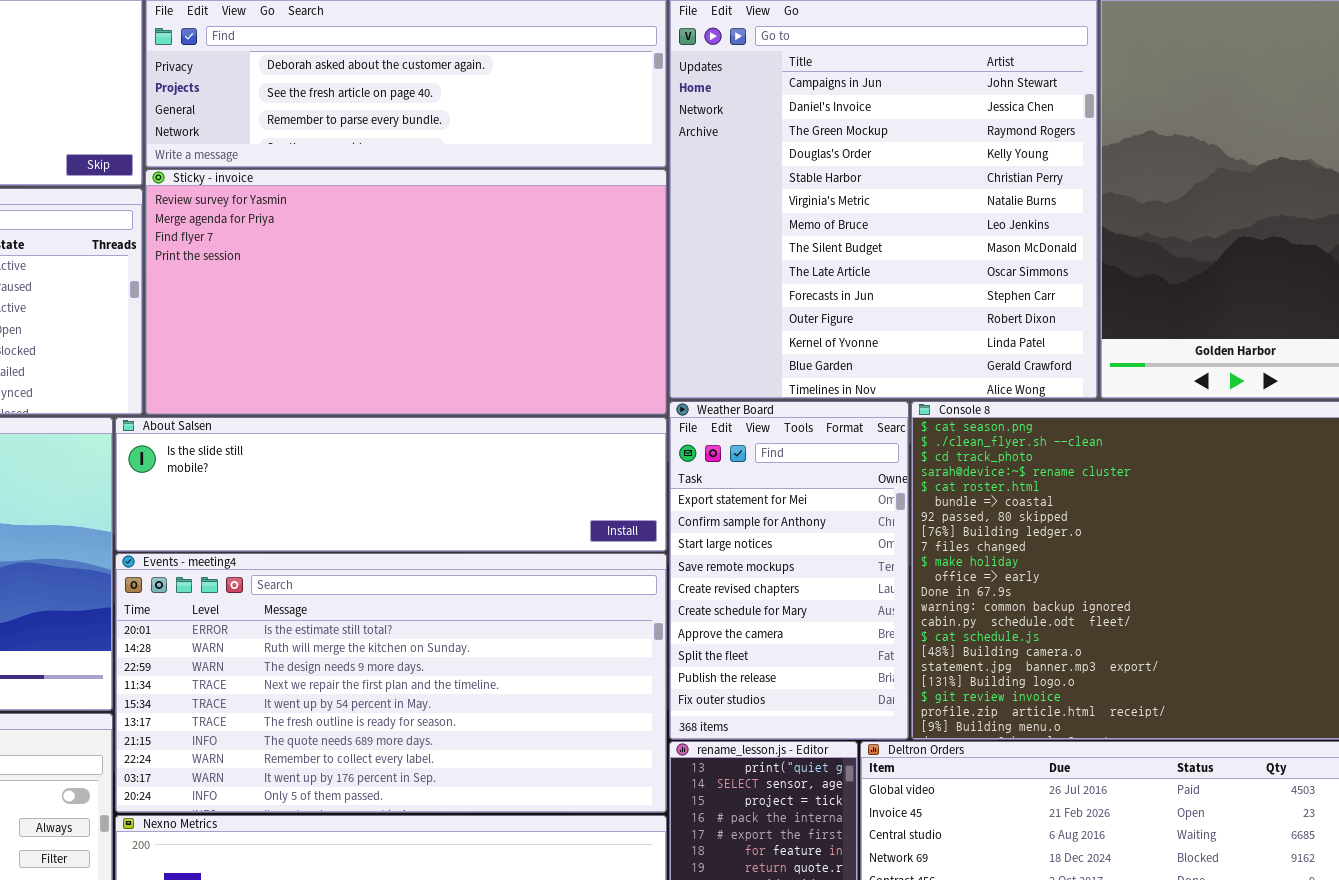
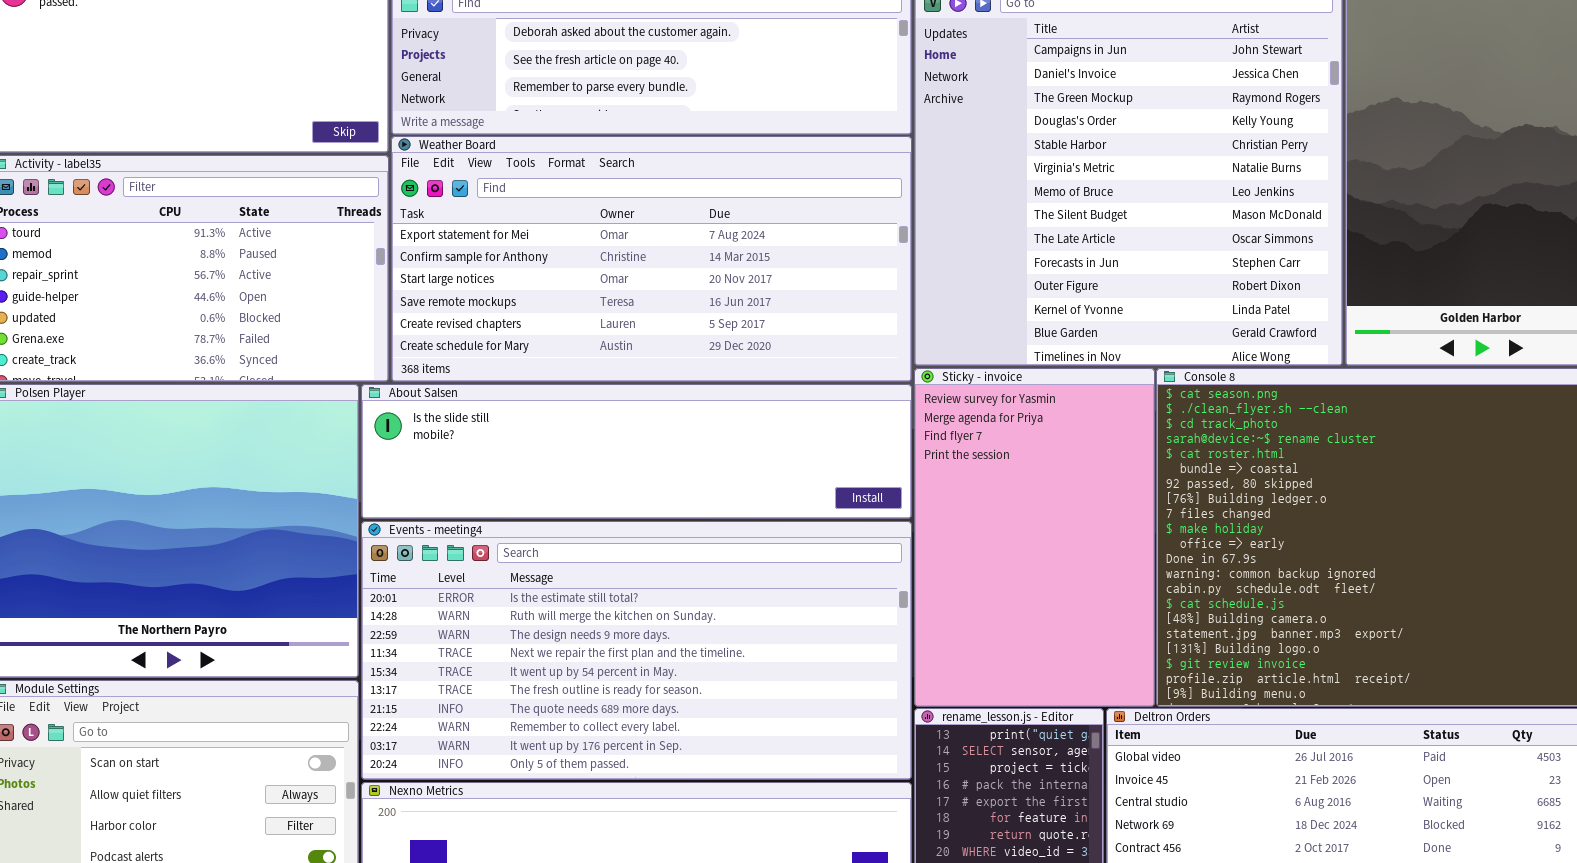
Sticky - invoice: [145,169,667,415] -> [914,368,1155,707], moved, resized
Weather Board: [669,401,909,740] -> [391,136,912,382], moved, resized

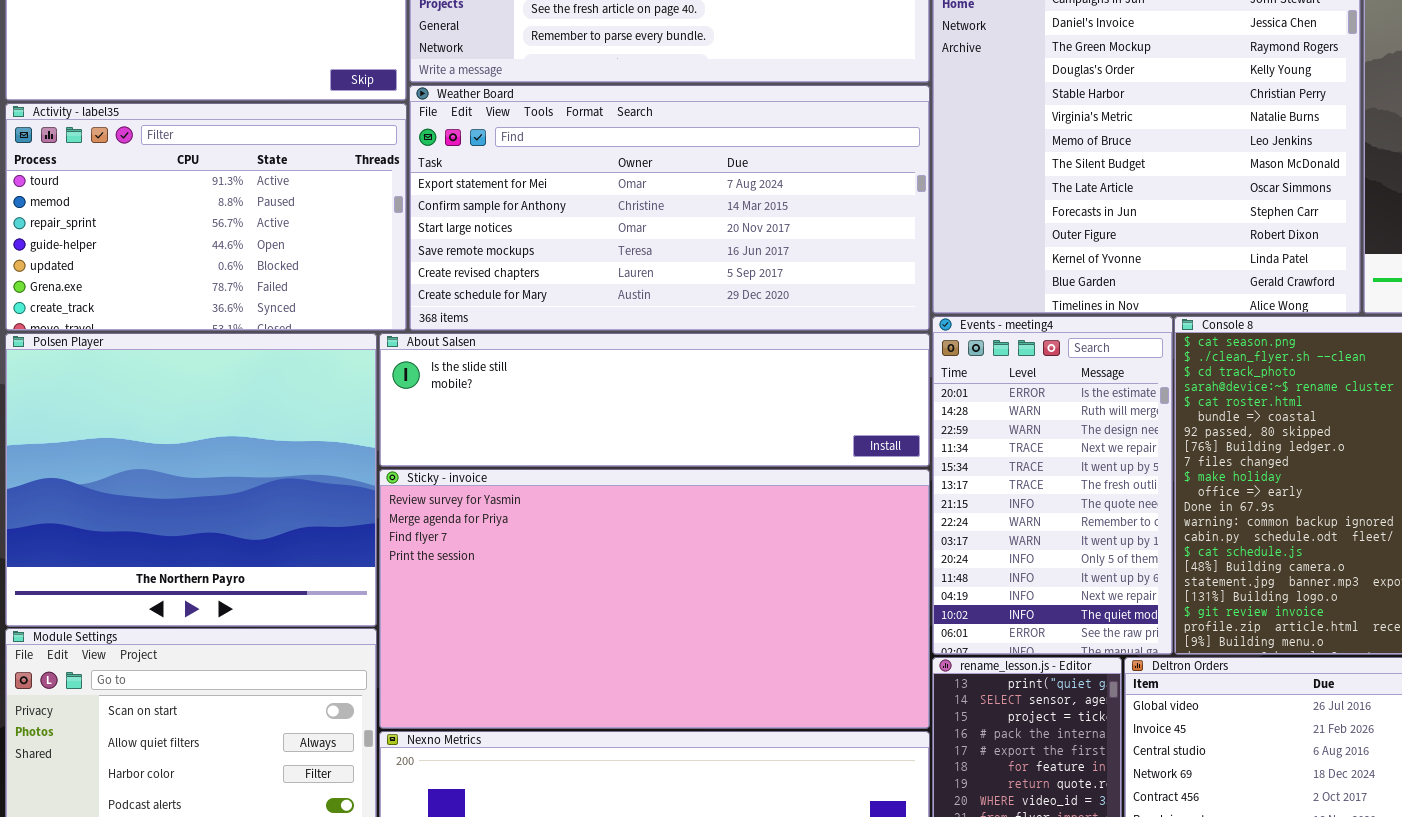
Sticky - invoice: [914,368,1155,707] -> [379,469,930,729], moved, resized
Events - meeting4: [361,521,912,780] -> [932,316,1173,655], moved, resized

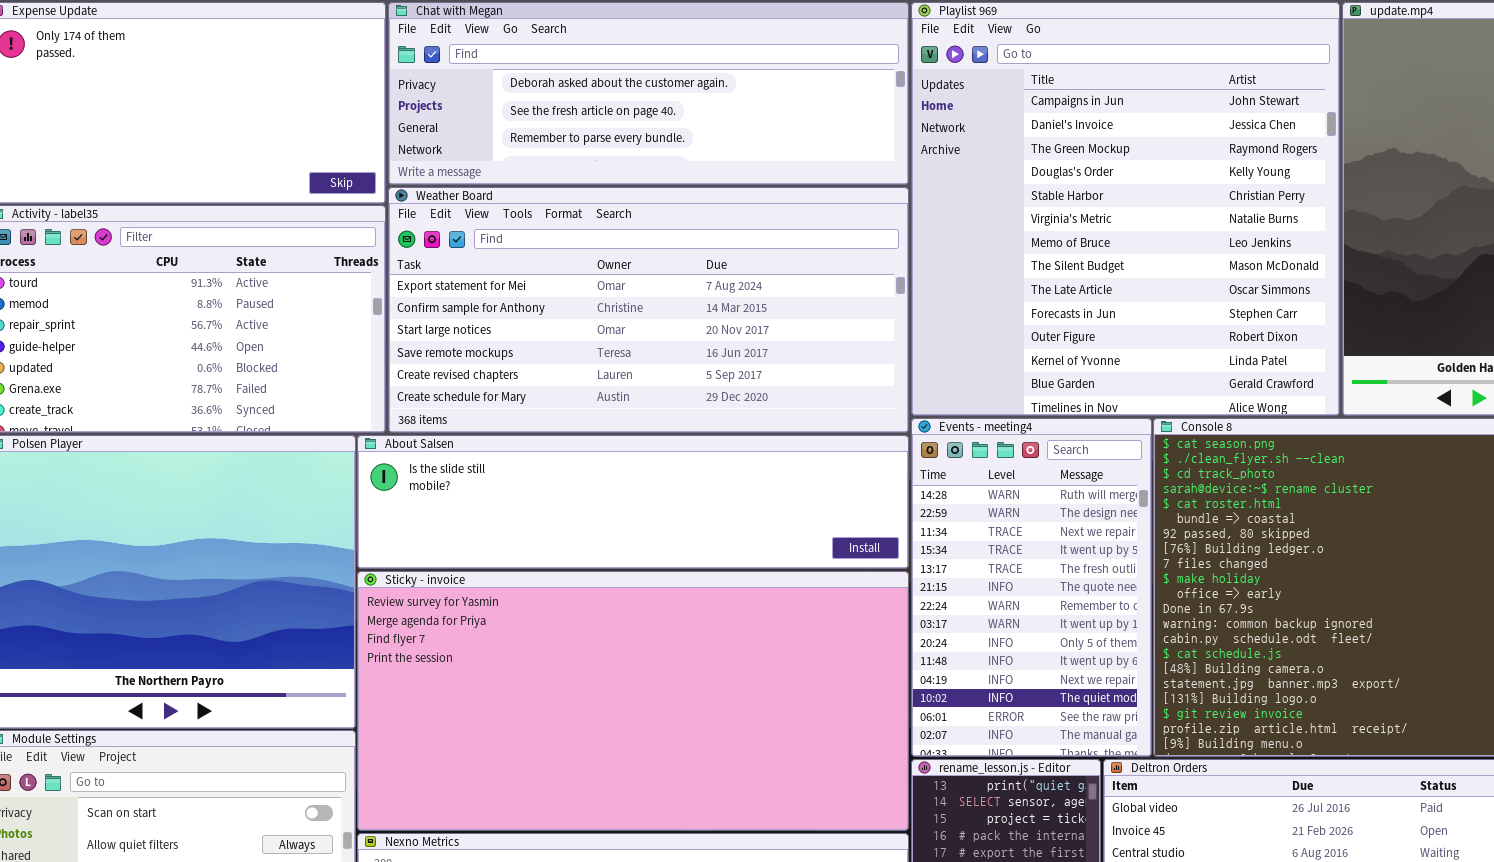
Events - meeting4: [932,316,1173,655] -> [911,418,1152,757], scrolled down 1 row

